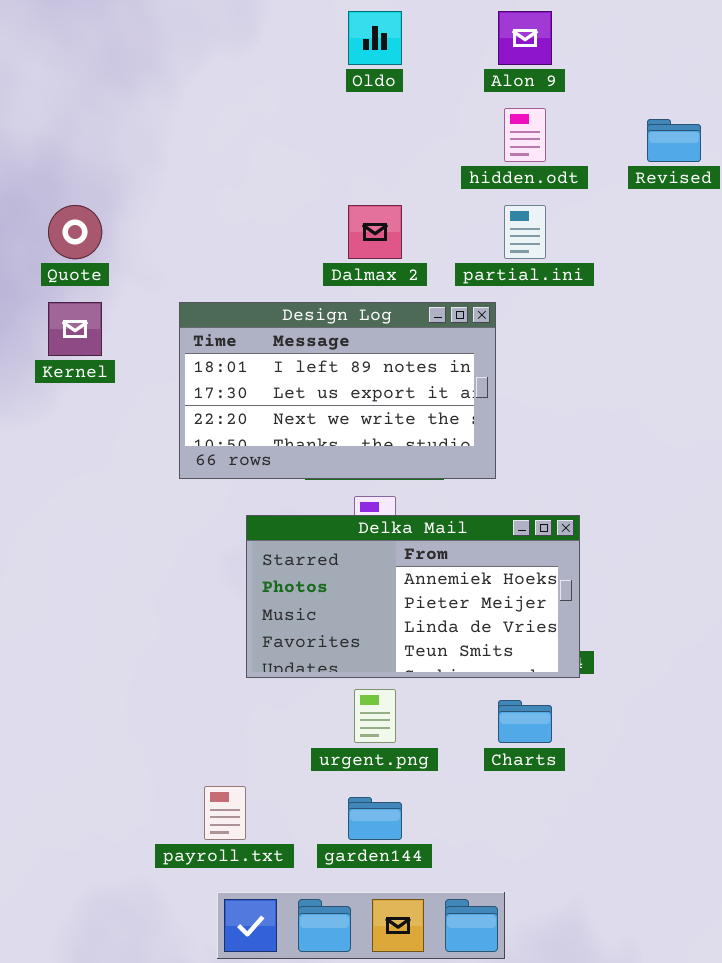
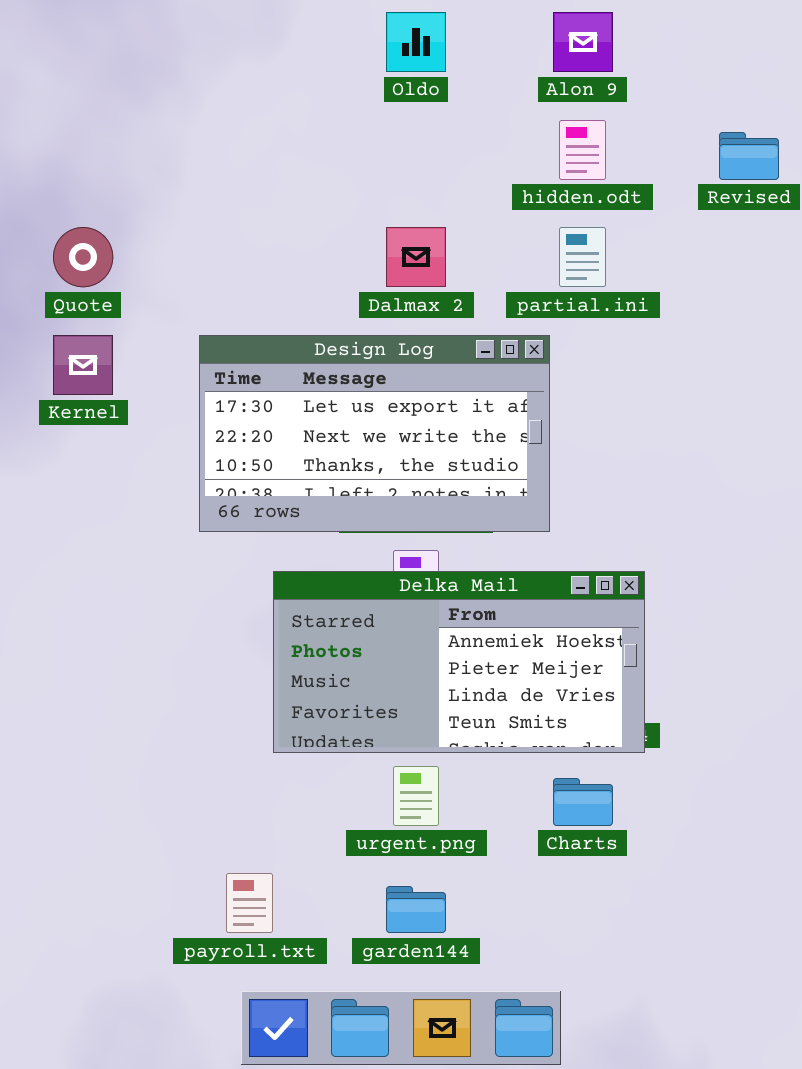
Design Log: [179,302,496,479] -> [199,335,550,532], scrolled down 1 row

